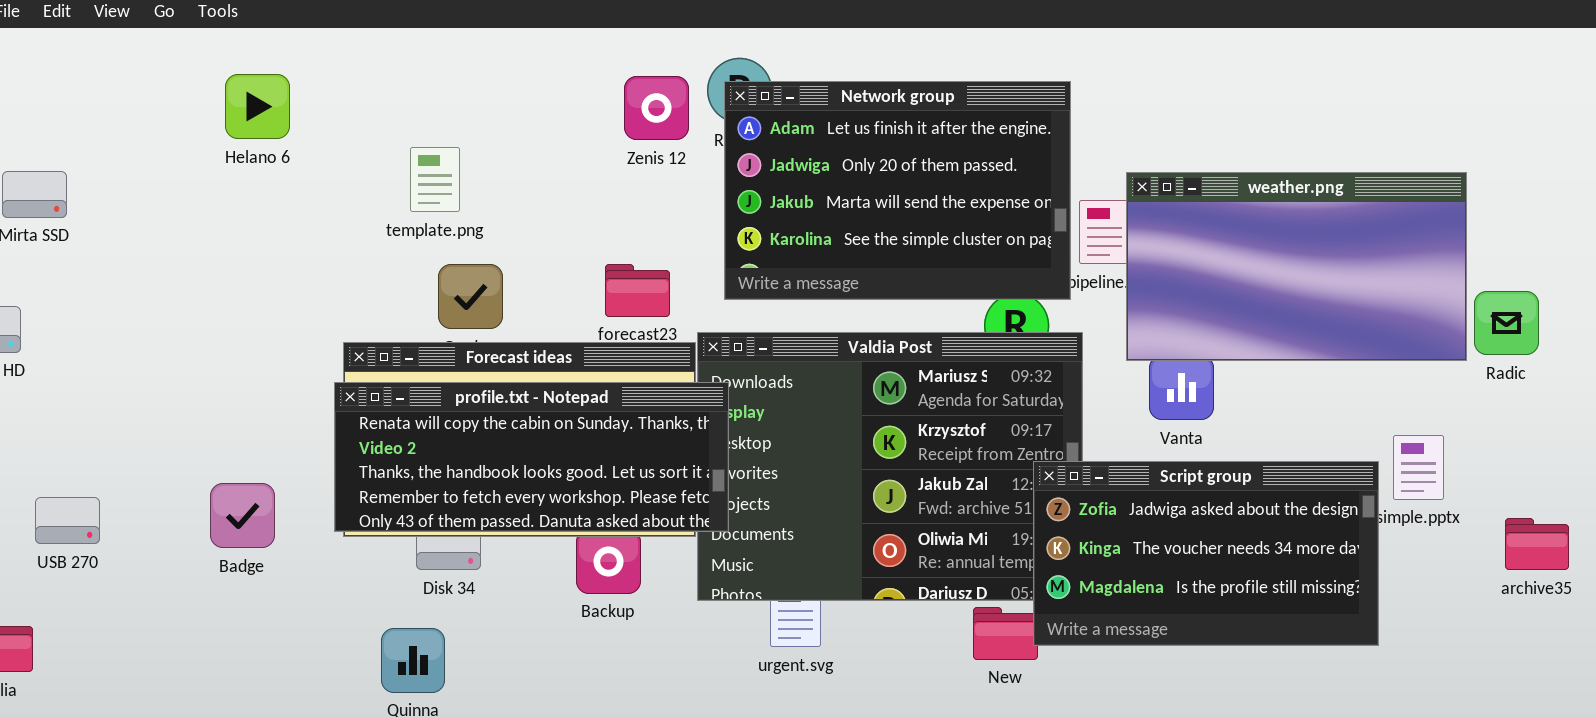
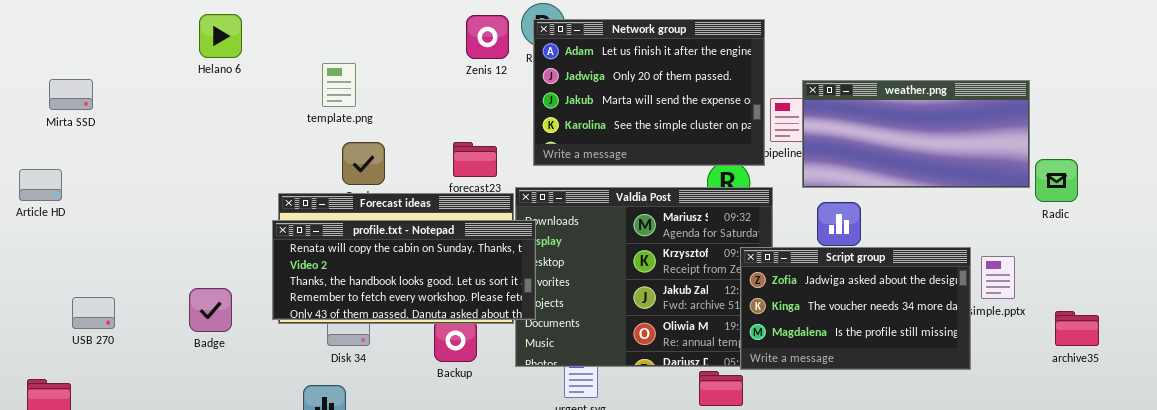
weather.png: [1126,172,1467,361] -> [802,80,1030,188], resized
Script group: [1033,461,1379,646] -> [740,247,971,370], moved

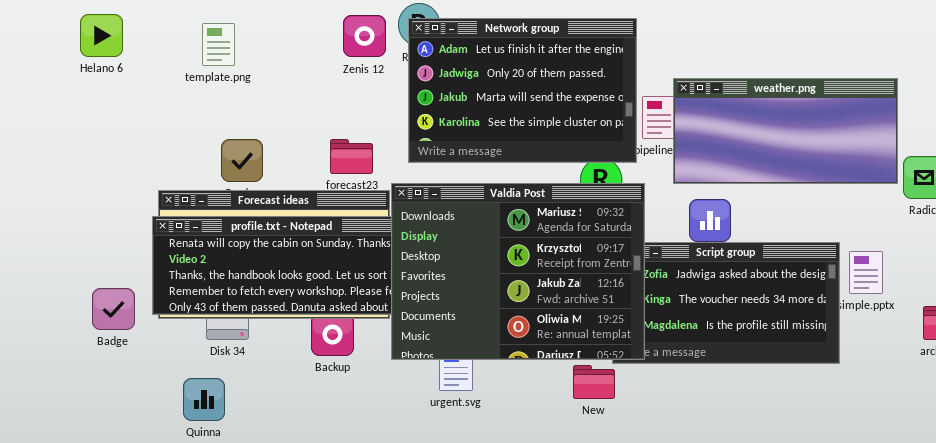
template.png: [322,63,356,107] -> [202,23,235,66], moved
Valdia Post: [515,187,773,367] -> [391,183,645,360], raised
Badge: [189,288,232,332] -> [92,288,135,330], moved

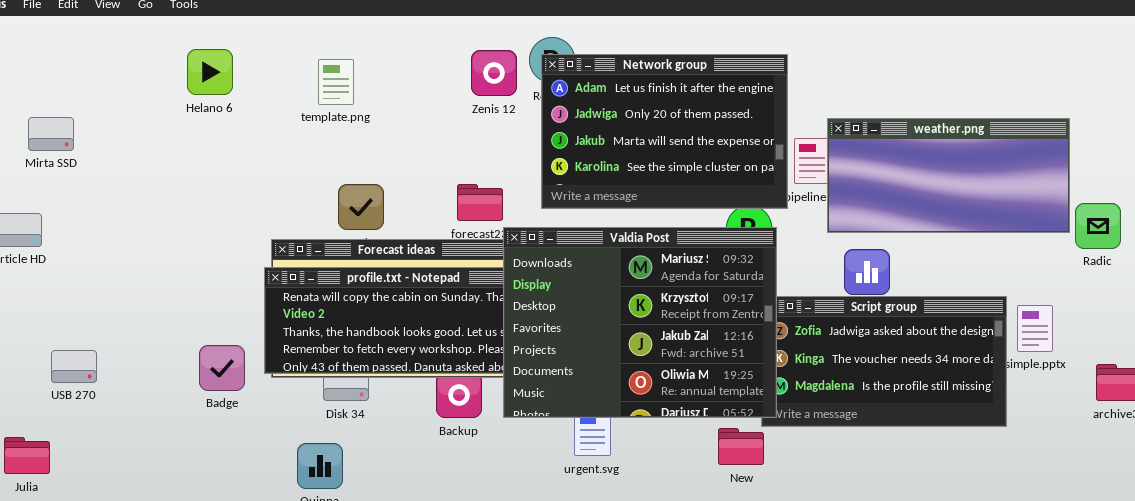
Valdia Post: [391,183,645,360] -> [503,227,777,418], moved

